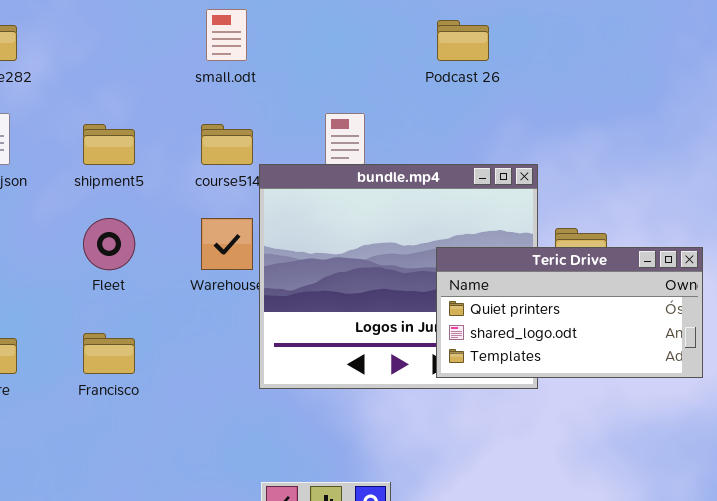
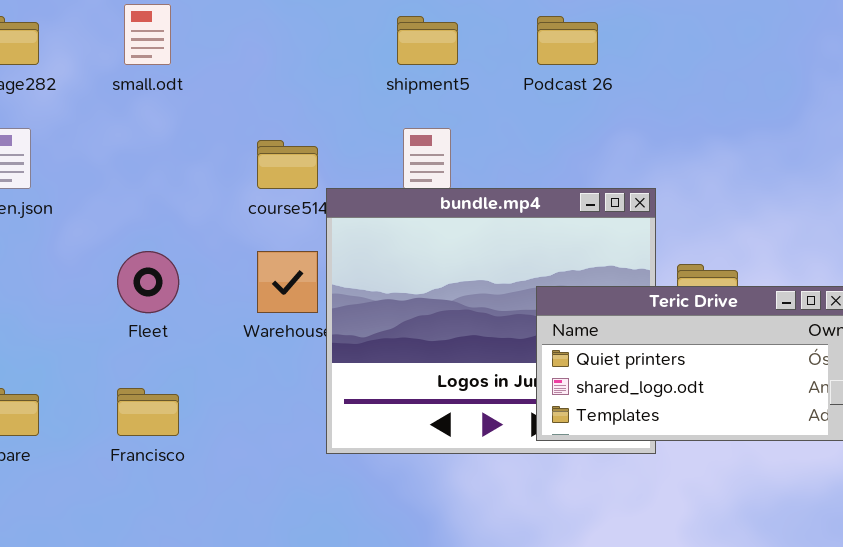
small.odt: [206,9,247,61] -> [124,4,171,65], moved
shipment5: [83,124,135,165] -> [397,16,458,65], moved

